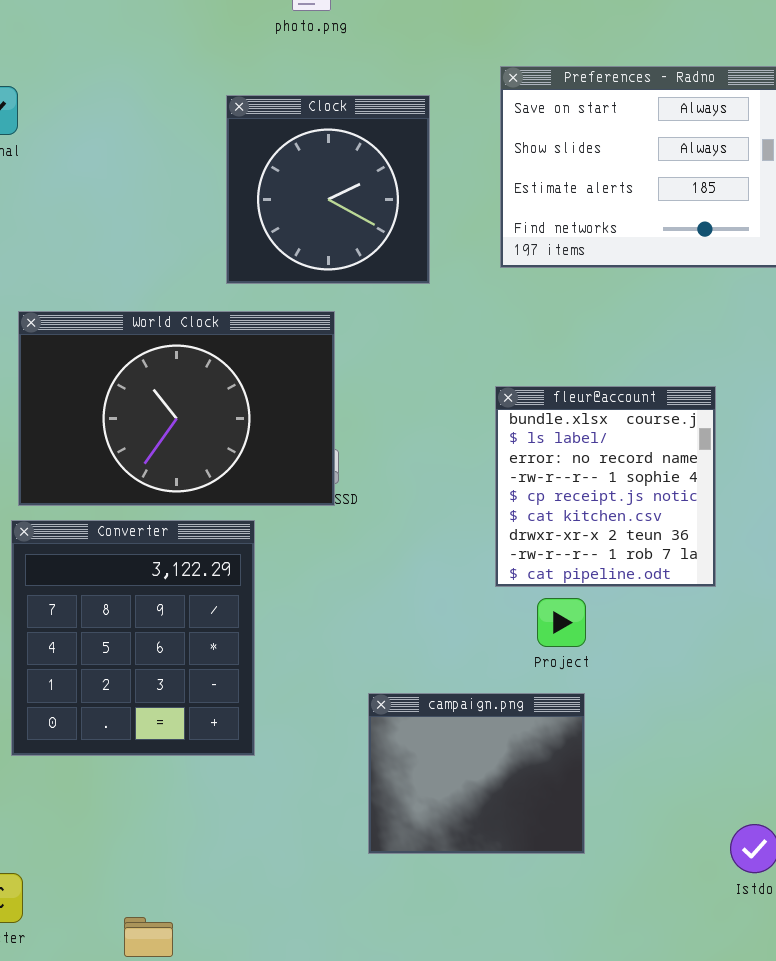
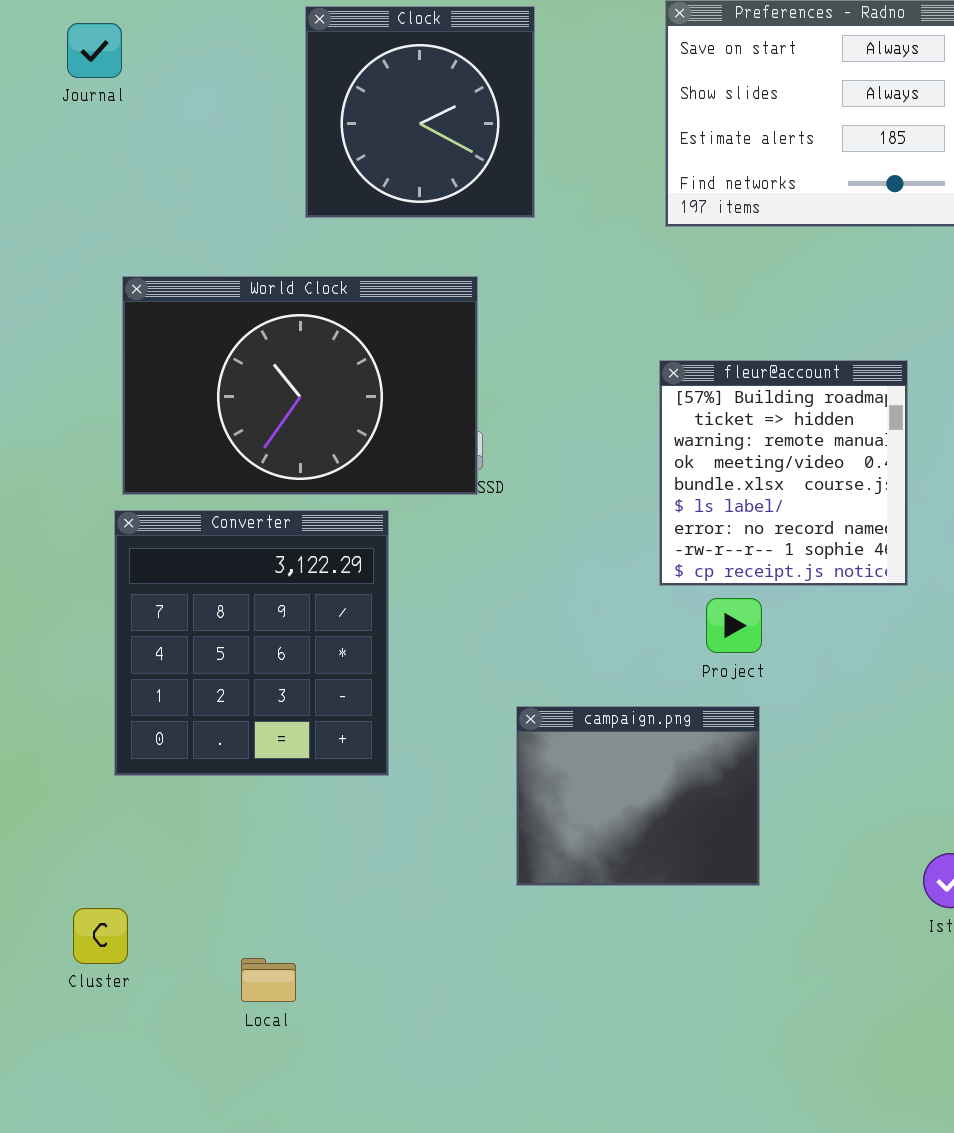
Clock: [226,95,430,284] -> [305,6,535,218], moved
fleur@account: [495,386,716,587] -> [659,360,908,586], scrolled up 4 rows

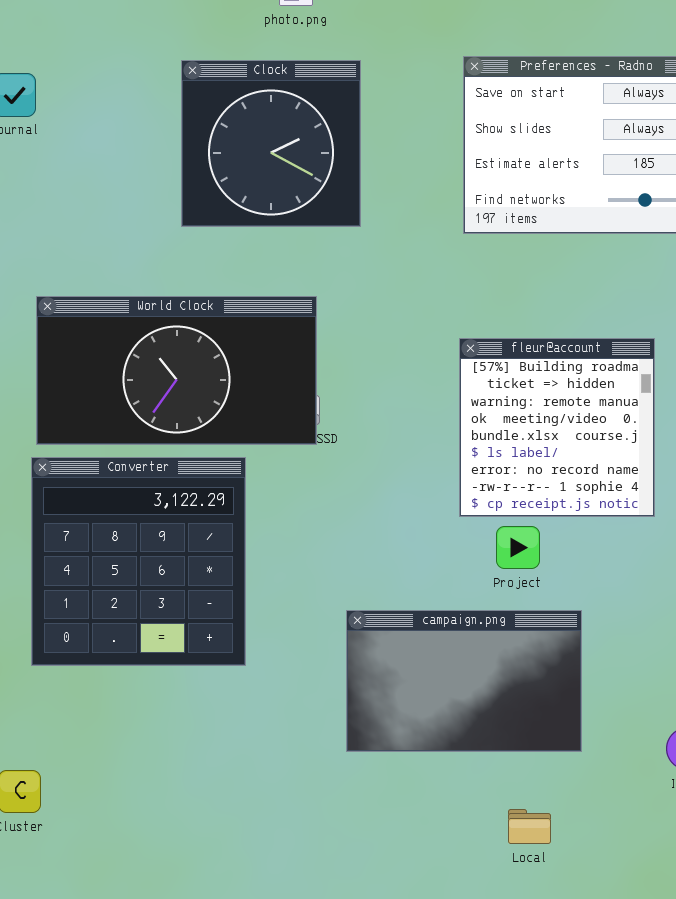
World Clock: [122,276,478,495] -> [36,296,317,445], resized
campaign.png: [516,706,760,886] -> [346,610,582,752], resized
Local: [241,958,296,1002] -> [508,809,551,844], moved

